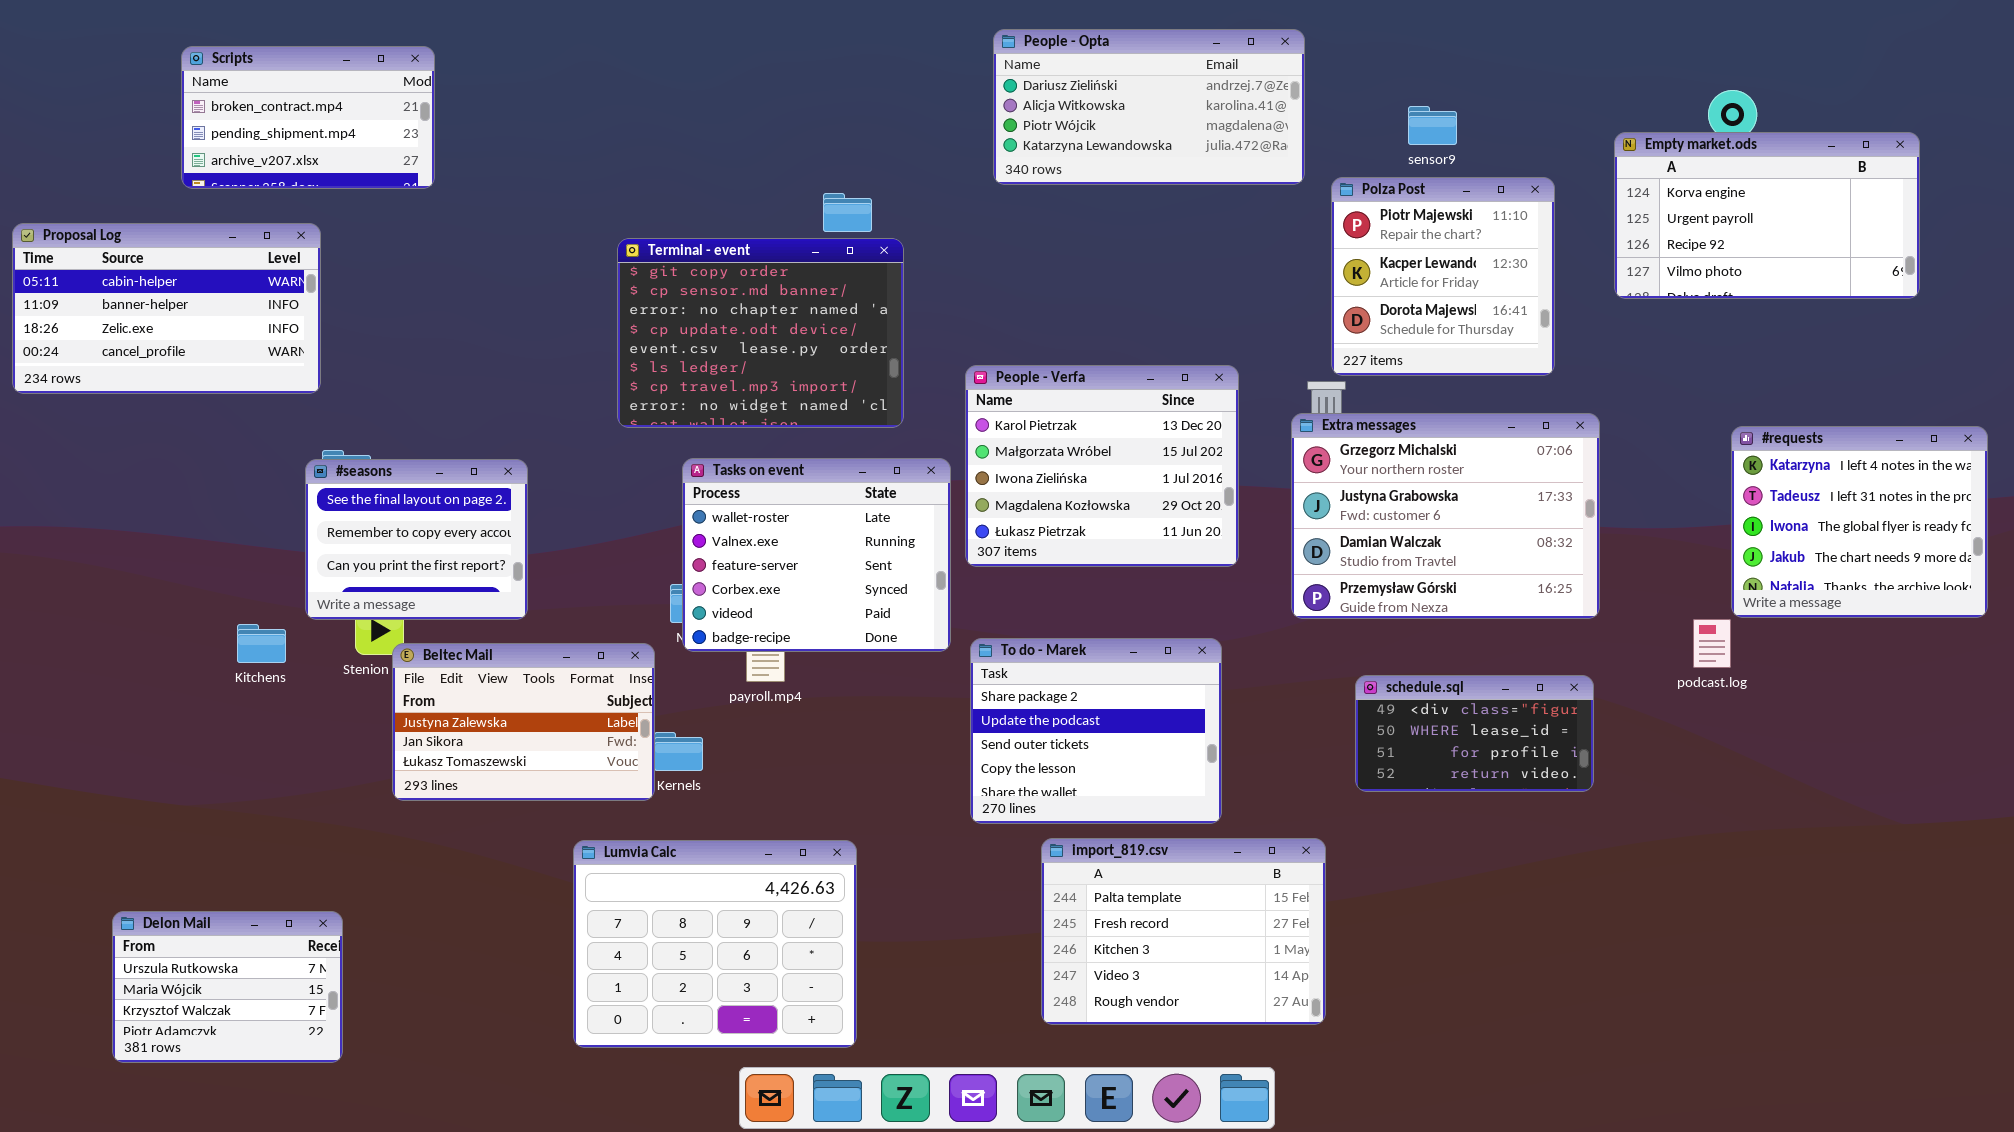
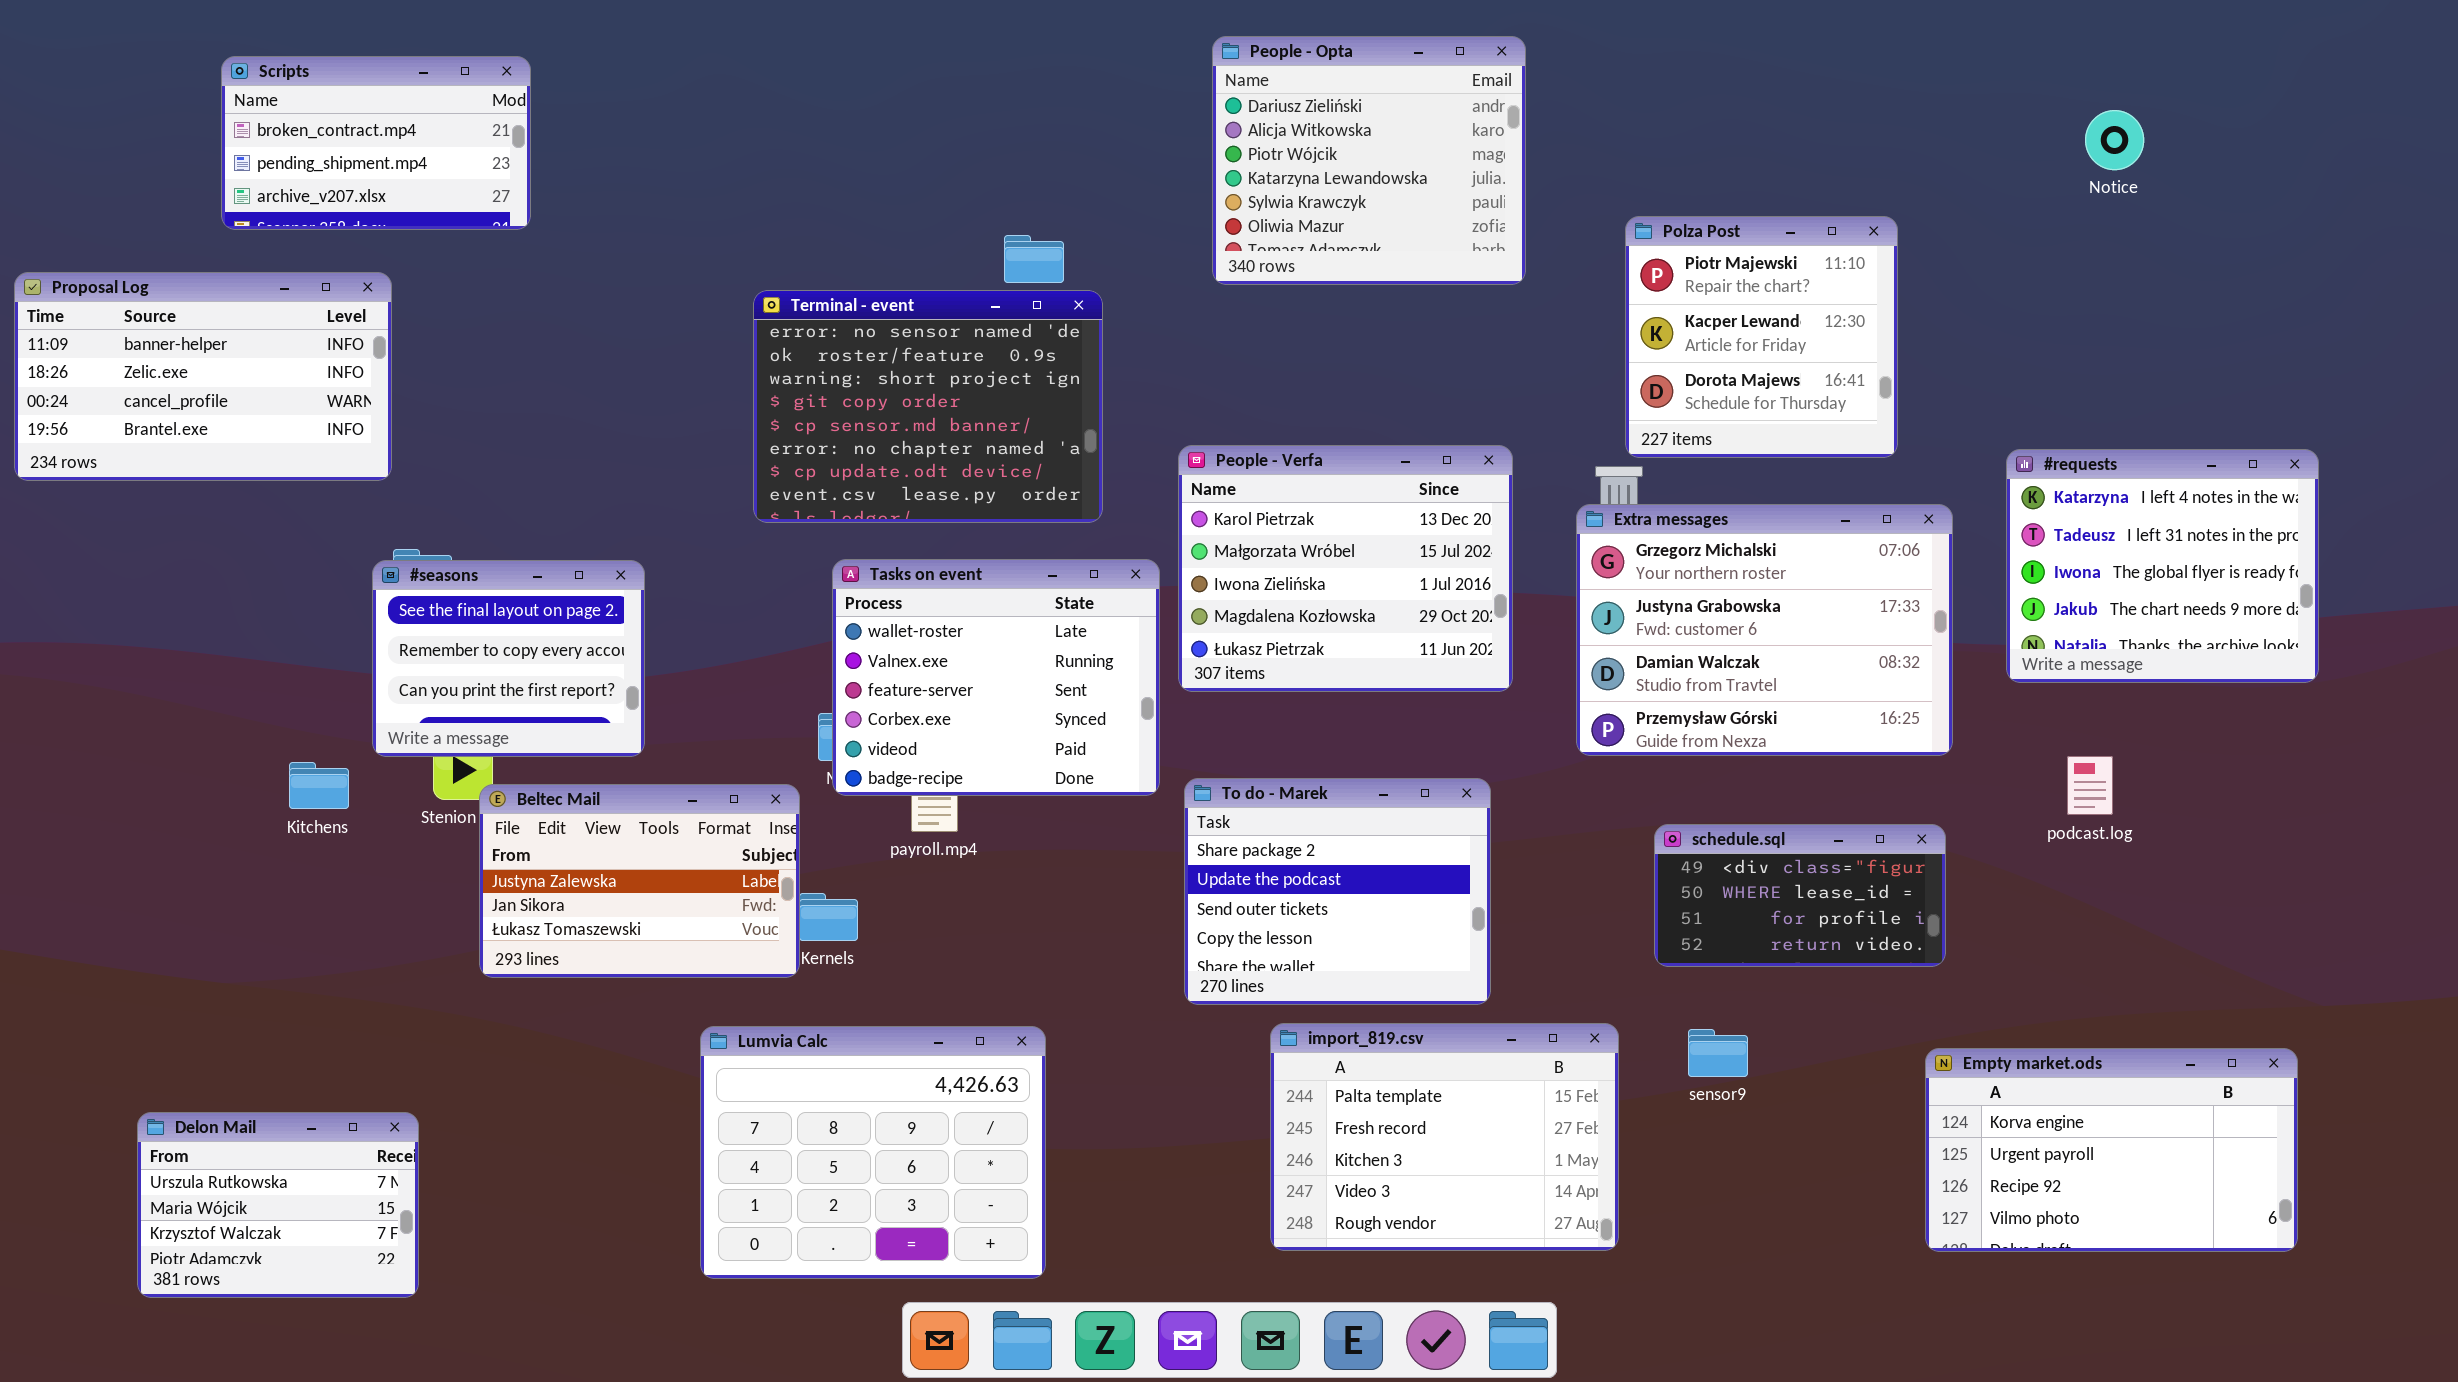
People - Opta: [993,29,1305,185] -> [1212,36,1526,285], resized
sensor9: [1408,106,1457,145] -> [1688,1029,1748,1077], moved
Empty market.ods: [1614,132,1920,299] -> [1925,1048,2298,1252], moved
Proposal Log: [12,223,321,394] -> [14,272,392,481], scrolled down 1 row
Terminal - event: [617,238,904,428] -> [753,290,1103,523], scrolled up 3 rows
#requests: [1731,426,1988,618] -> [2006,449,2319,683], moved

